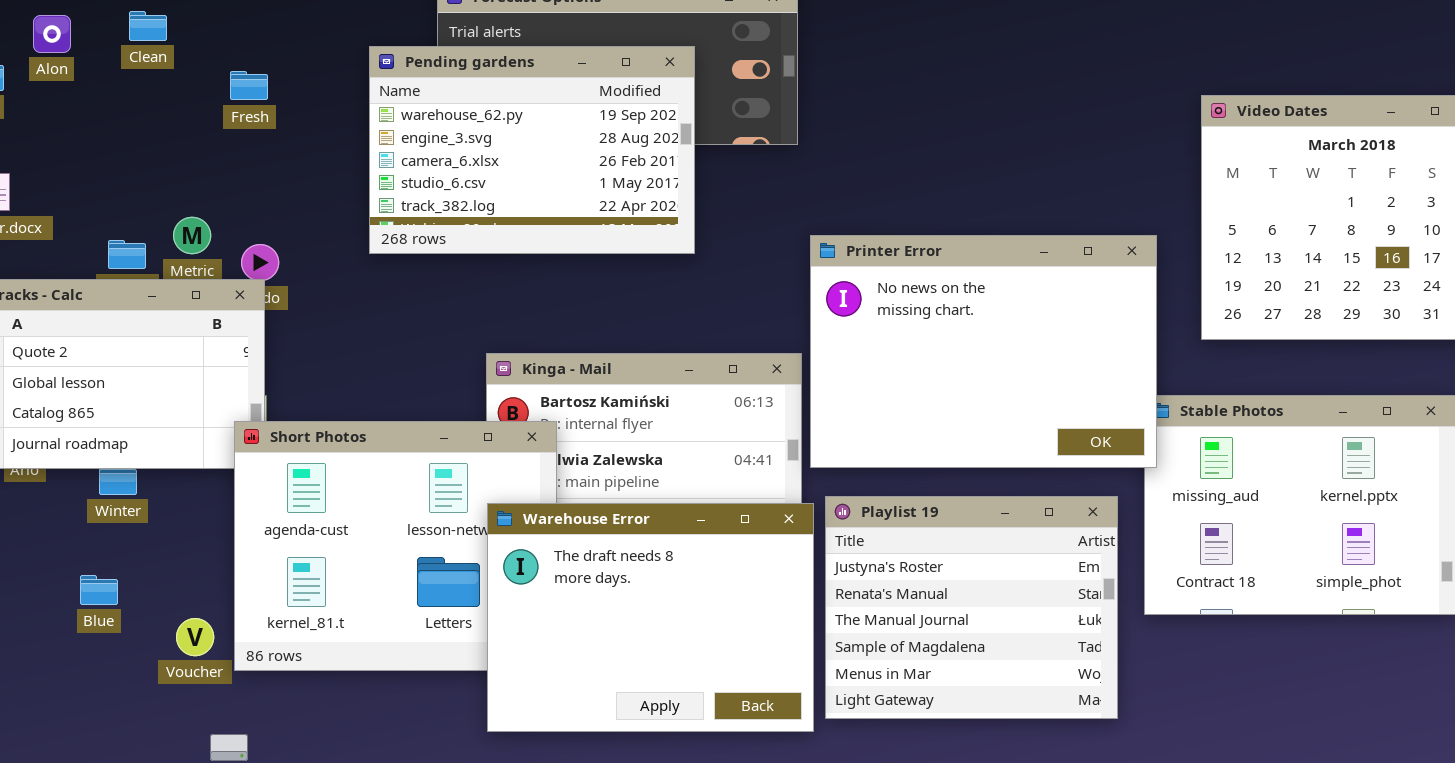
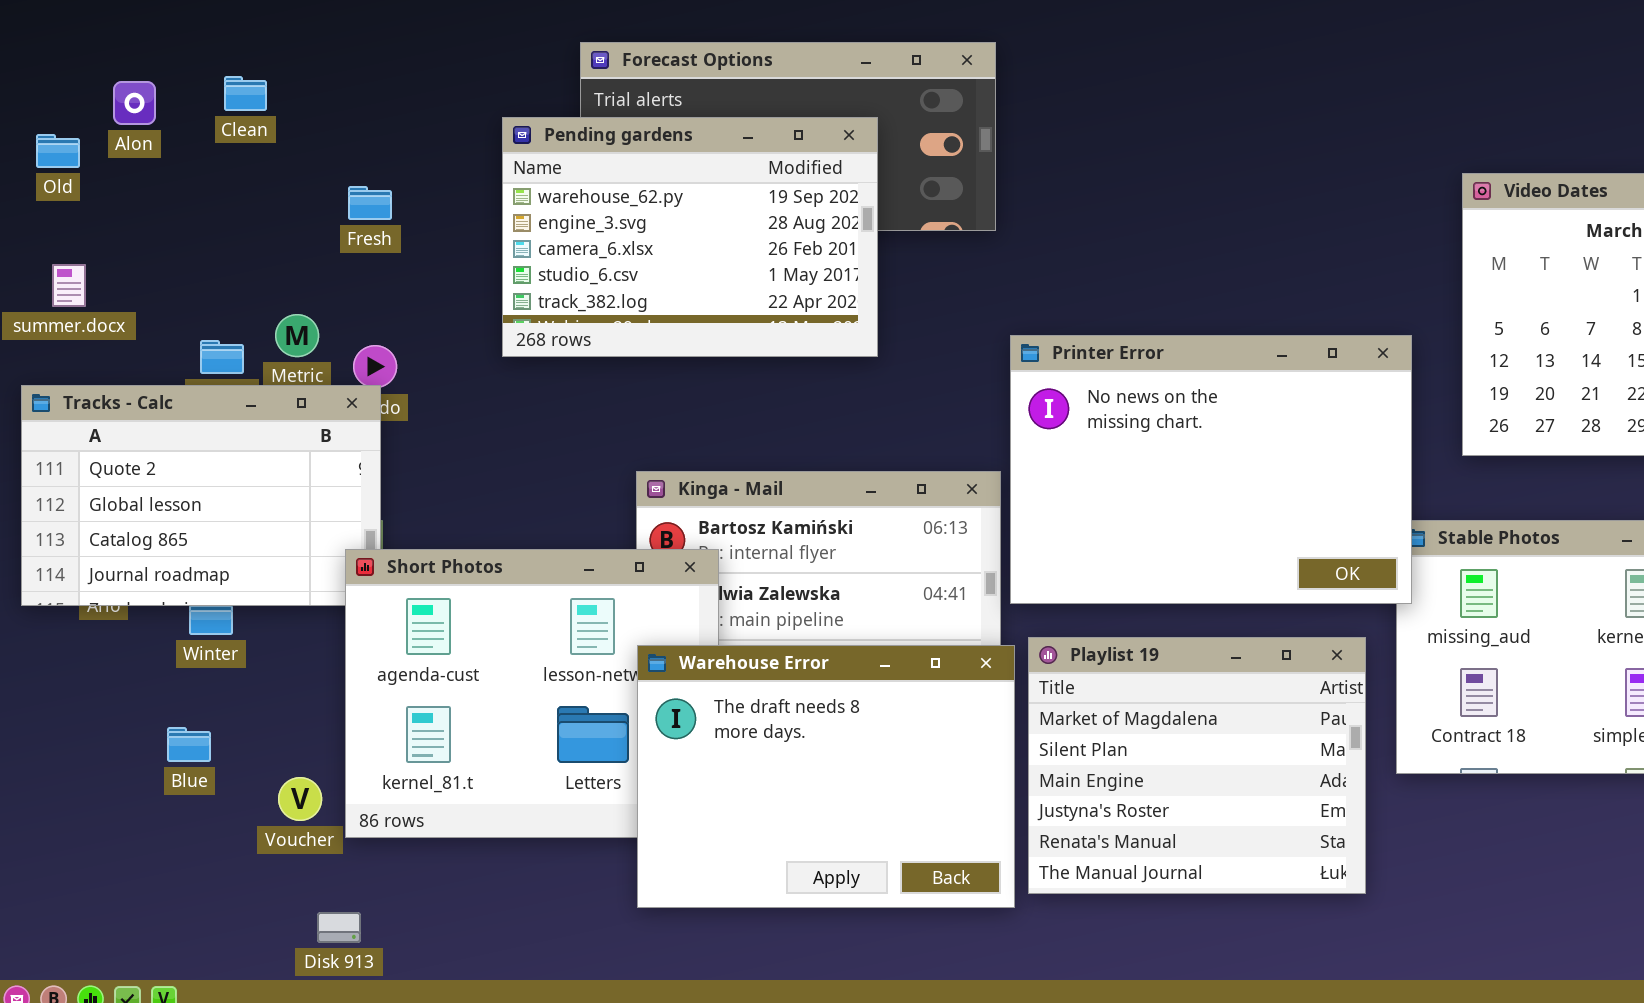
Fresh: [230,71,268,100] -> [348,186,392,220], moved
Playlist 19: [825,496,1118,719] -> [1028,637,1366,894], scrolled up 3 rows

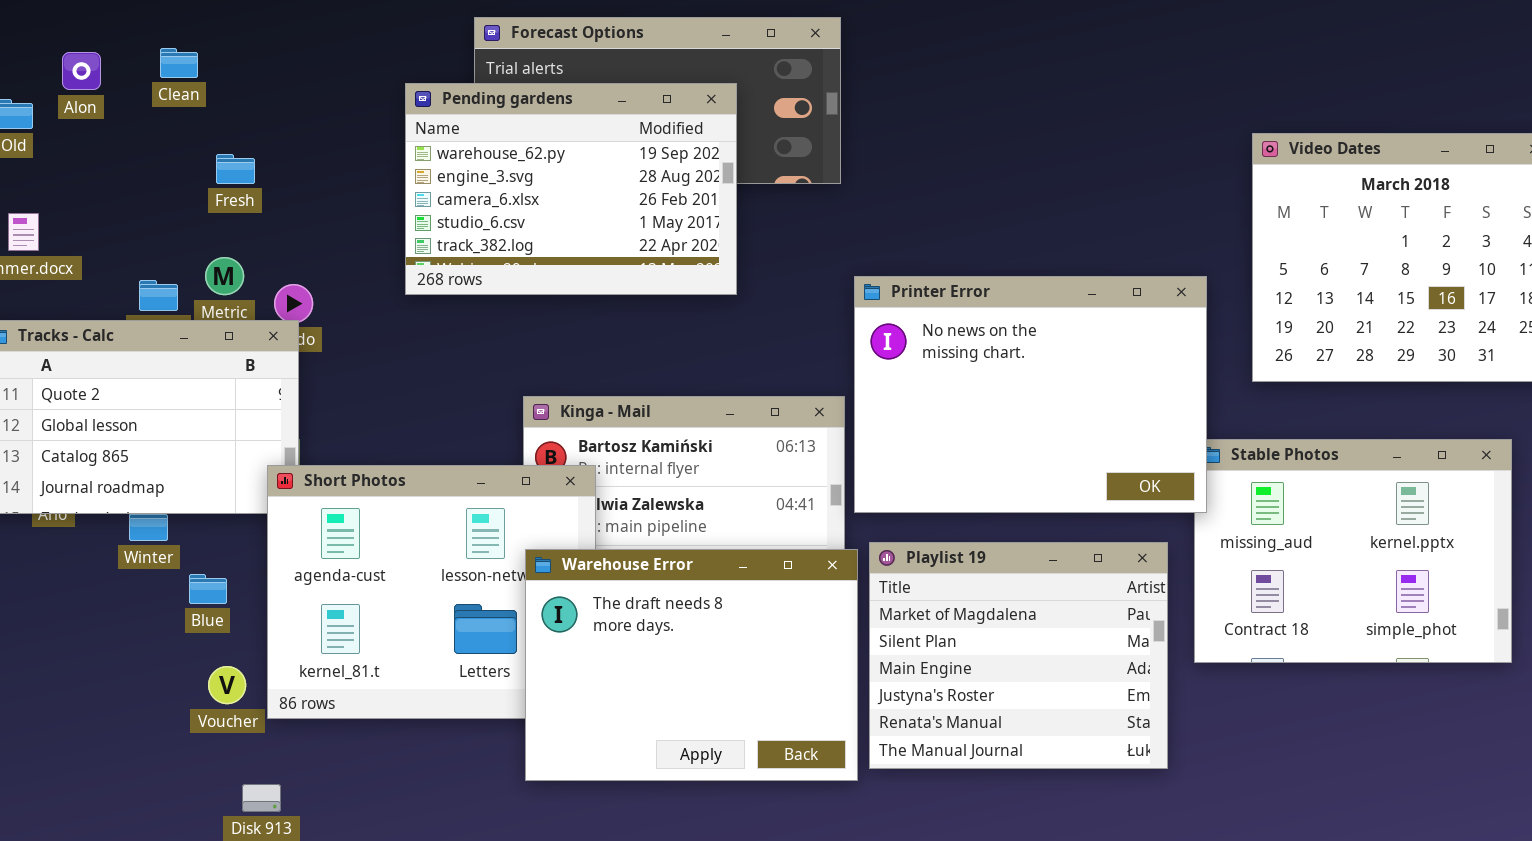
Fresh: [348,186,392,220] -> [216,154,255,184], moved
Blue: [167,727,211,762] -> [189,574,227,604], moved

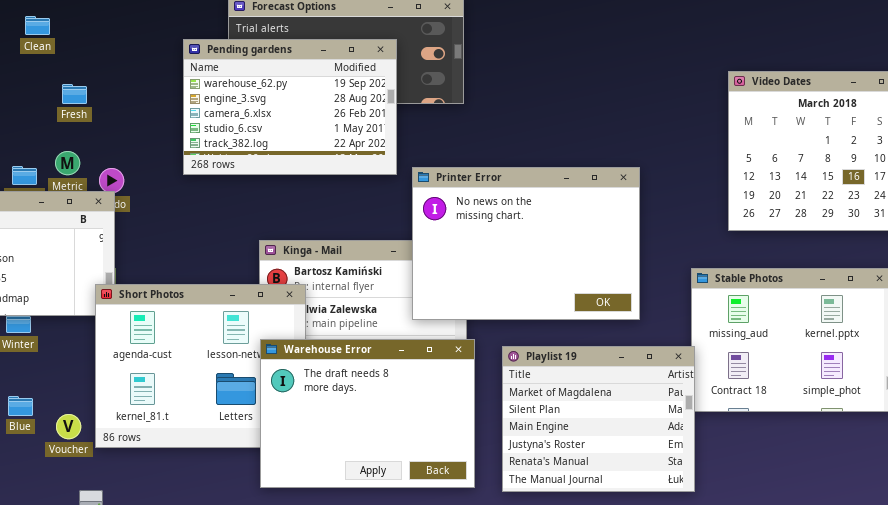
Printer Error: [854,276,1207,513] -> [412,167,640,320], moved
Playlist 19: [869,542,1168,769] -> [502,346,695,492], moved
Blue: [189,574,227,604] -> [8,396,33,416], moved

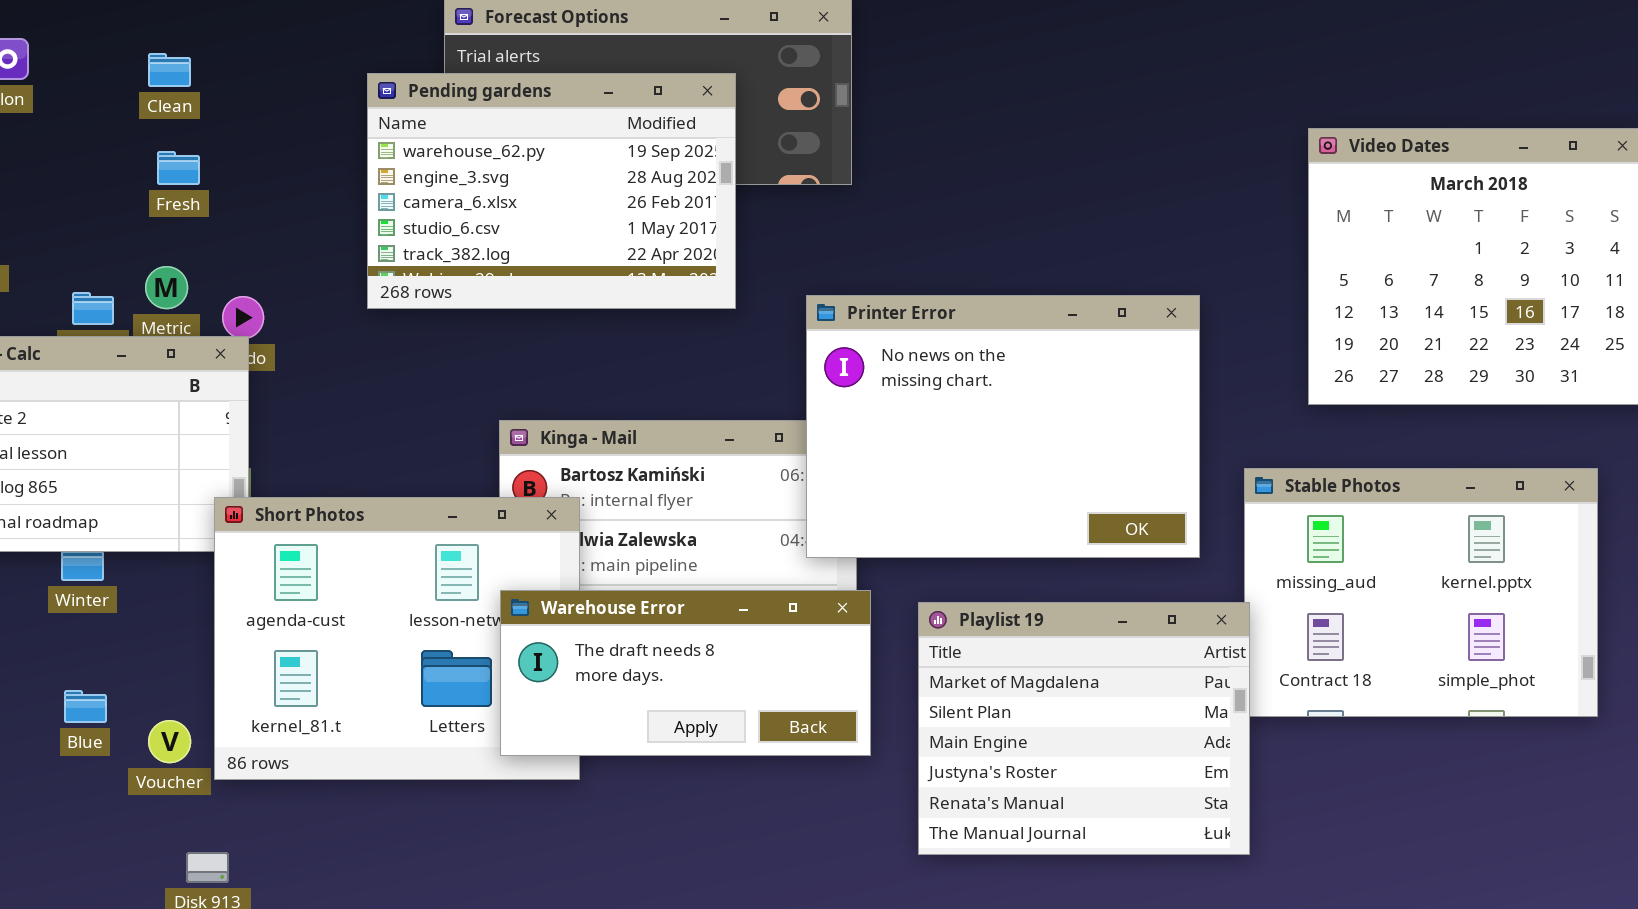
Clean: [25,16,50,35] -> [148,53,191,87], moved
Printer Error: [412,167,640,320] -> [806,295,1200,558], moved
Warehouse Error: [260,339,475,488] -> [500,590,871,756], resized

